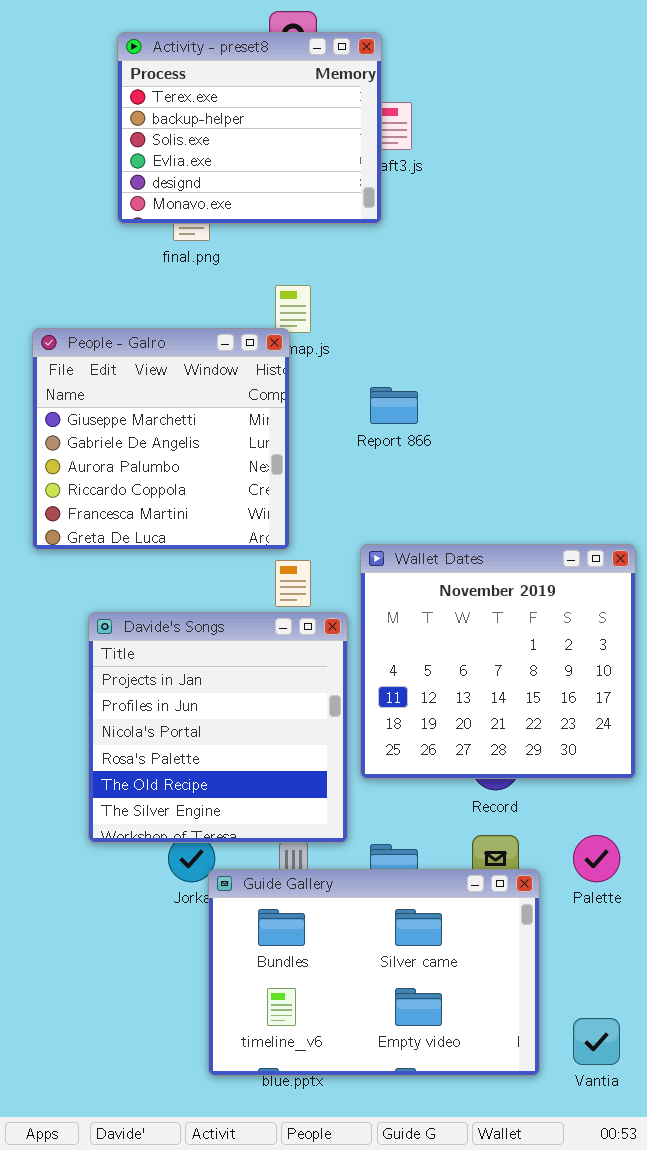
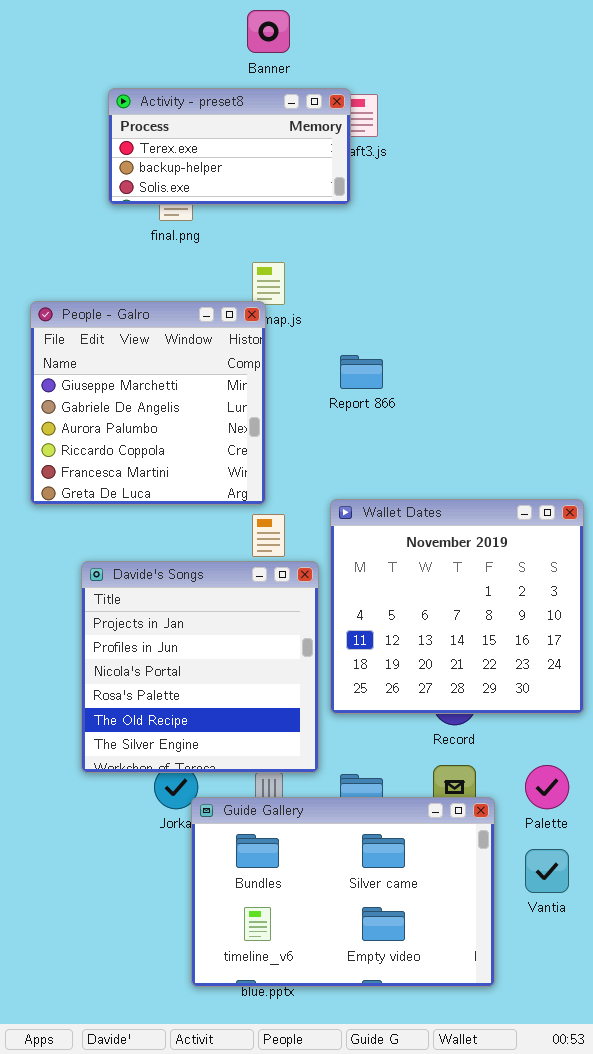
Activity - preset8: [117,32,382,224] -> [108,88,351,205], resized
Vantia: [573,1018,620,1065] -> [525,849,569,893], moved

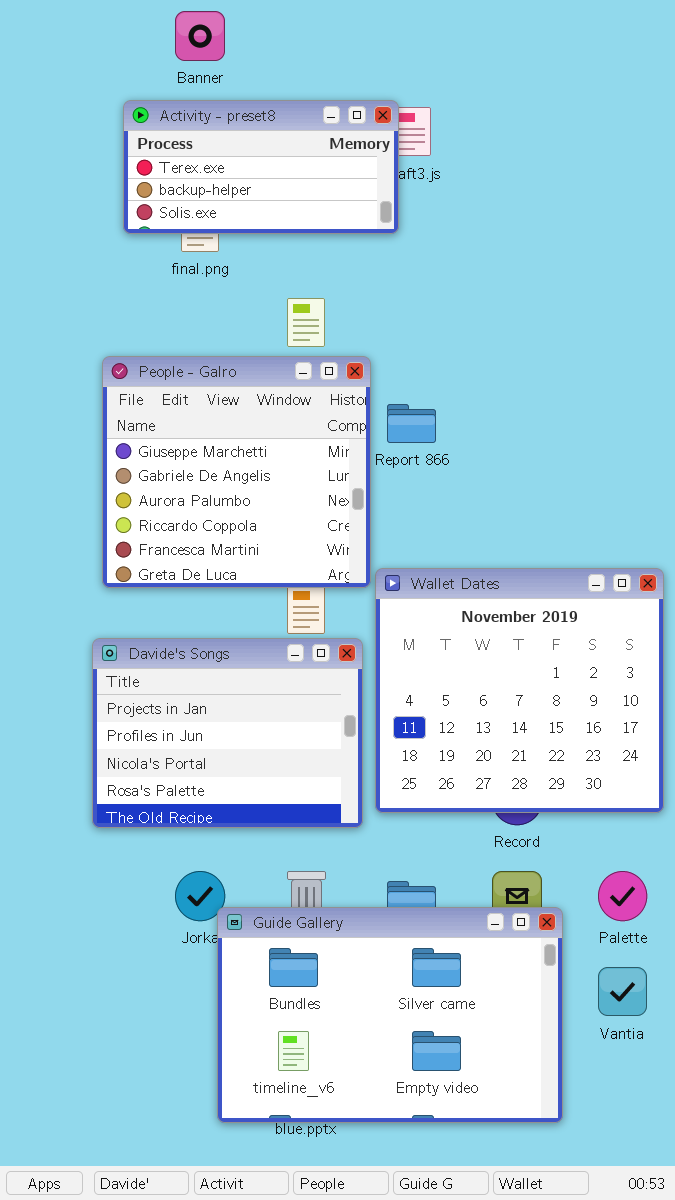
Banner: [247,10,290,53] -> [175,11,225,61], moved
People - Galro: [30,301,266,505] -> [102,356,371,588], moved
Davide's Songs: [81,561,319,773] -> [92,638,363,828], resized

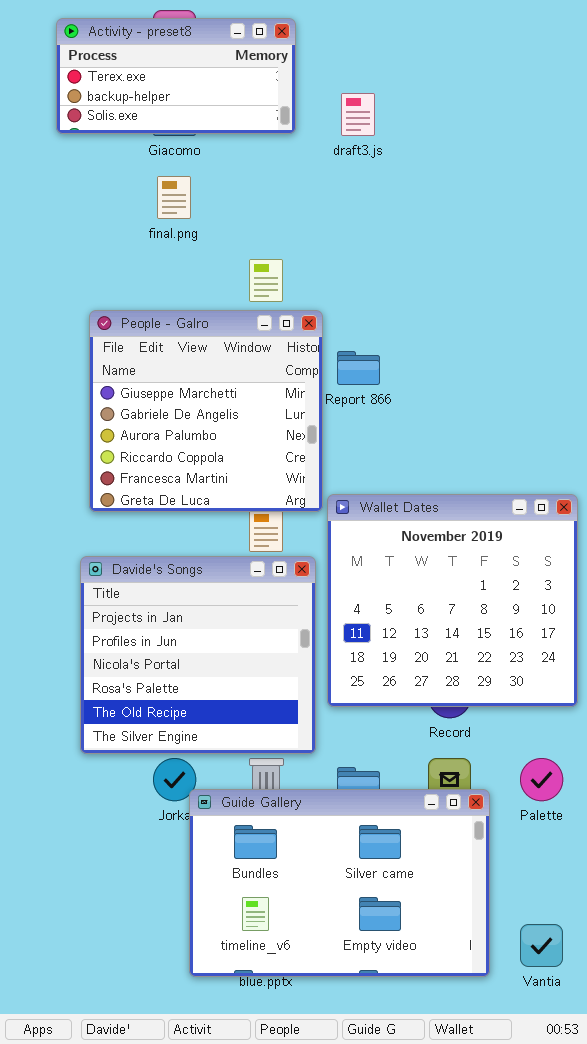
Activity - preset8: [123,100,399,234] -> [56,18,296,134], moved
Davide's Songs: [92,638,363,828] -> [80,556,316,754], resized
Vantia: [598,967,647,1016] -> [520,924,563,967], moved

